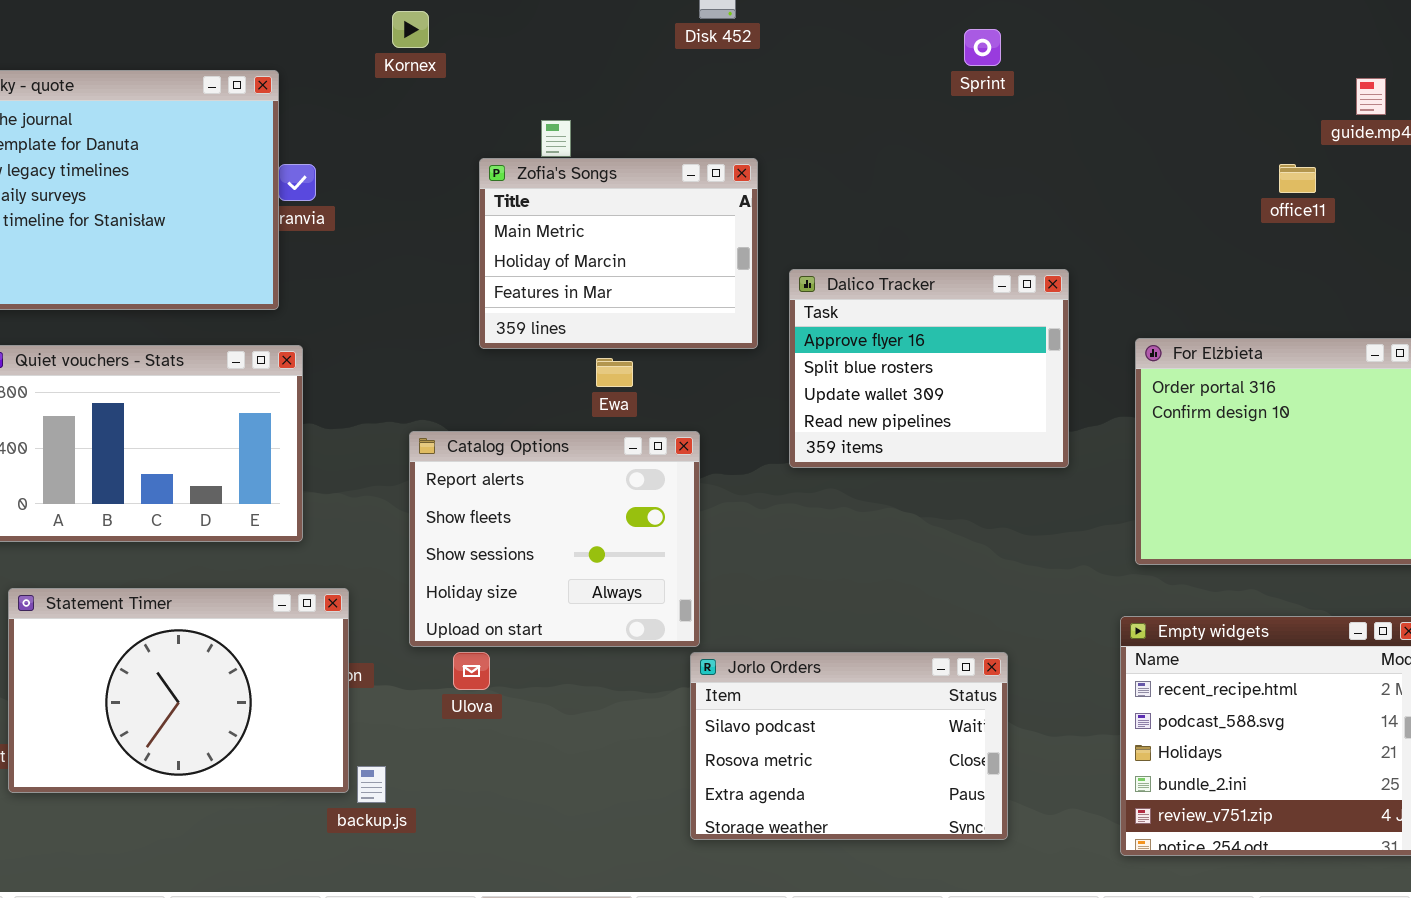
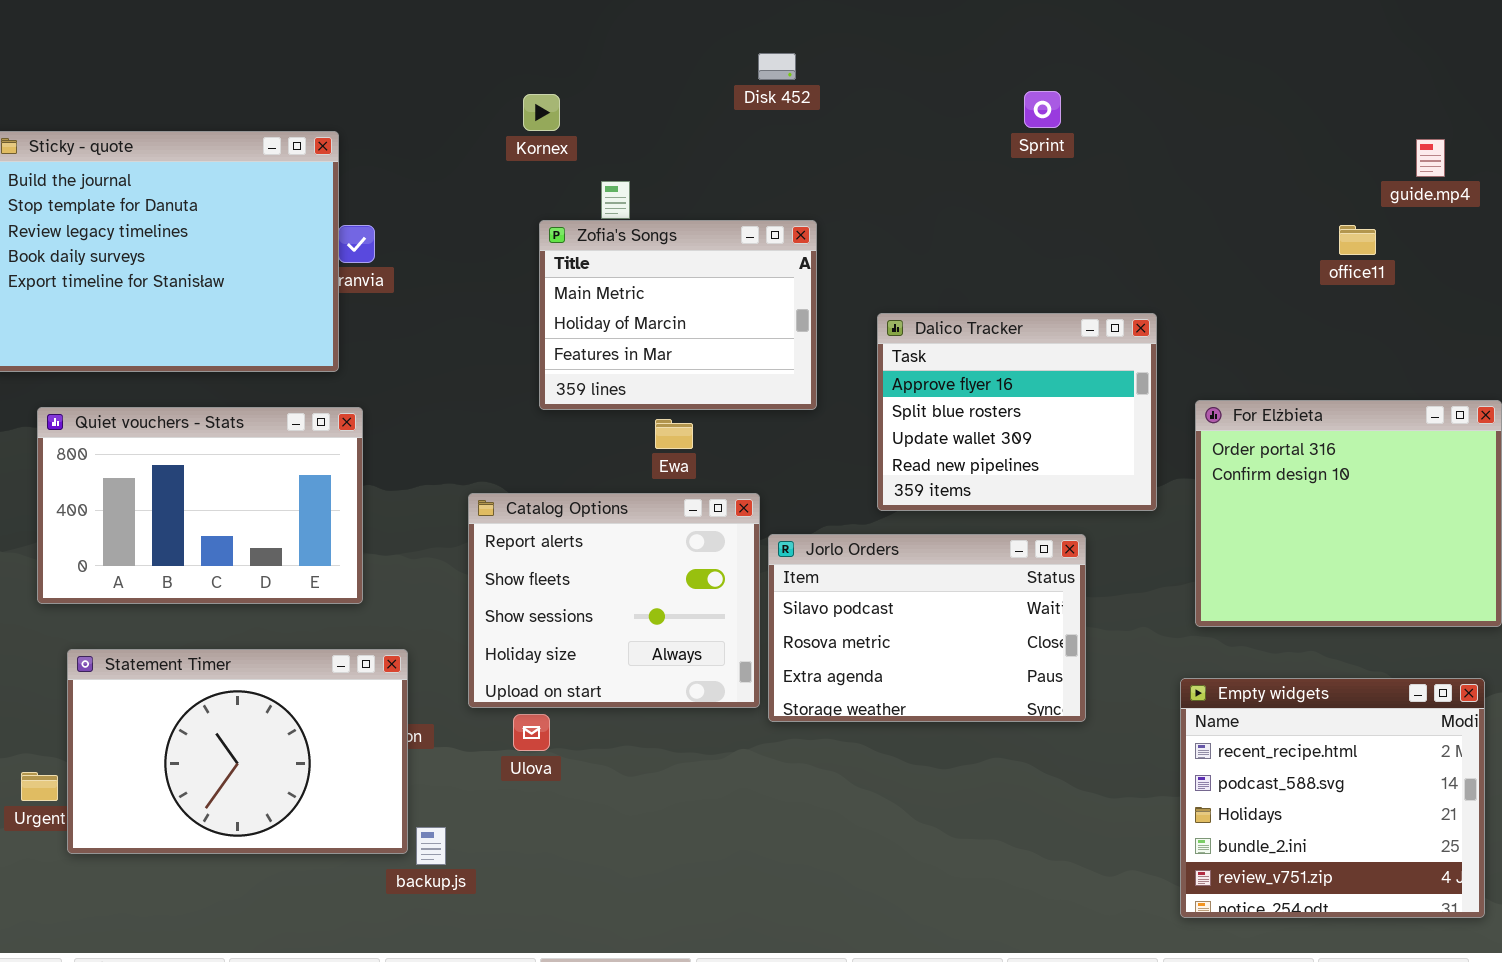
Kornex: [392,11,429,48] -> [523,94,560,131], moved
Dalico Tracker: [789,269,1069,468] -> [877,313,1157,511], moved
Jorlo Orders: [690,652,1008,840] -> [768,534,1086,722], moved

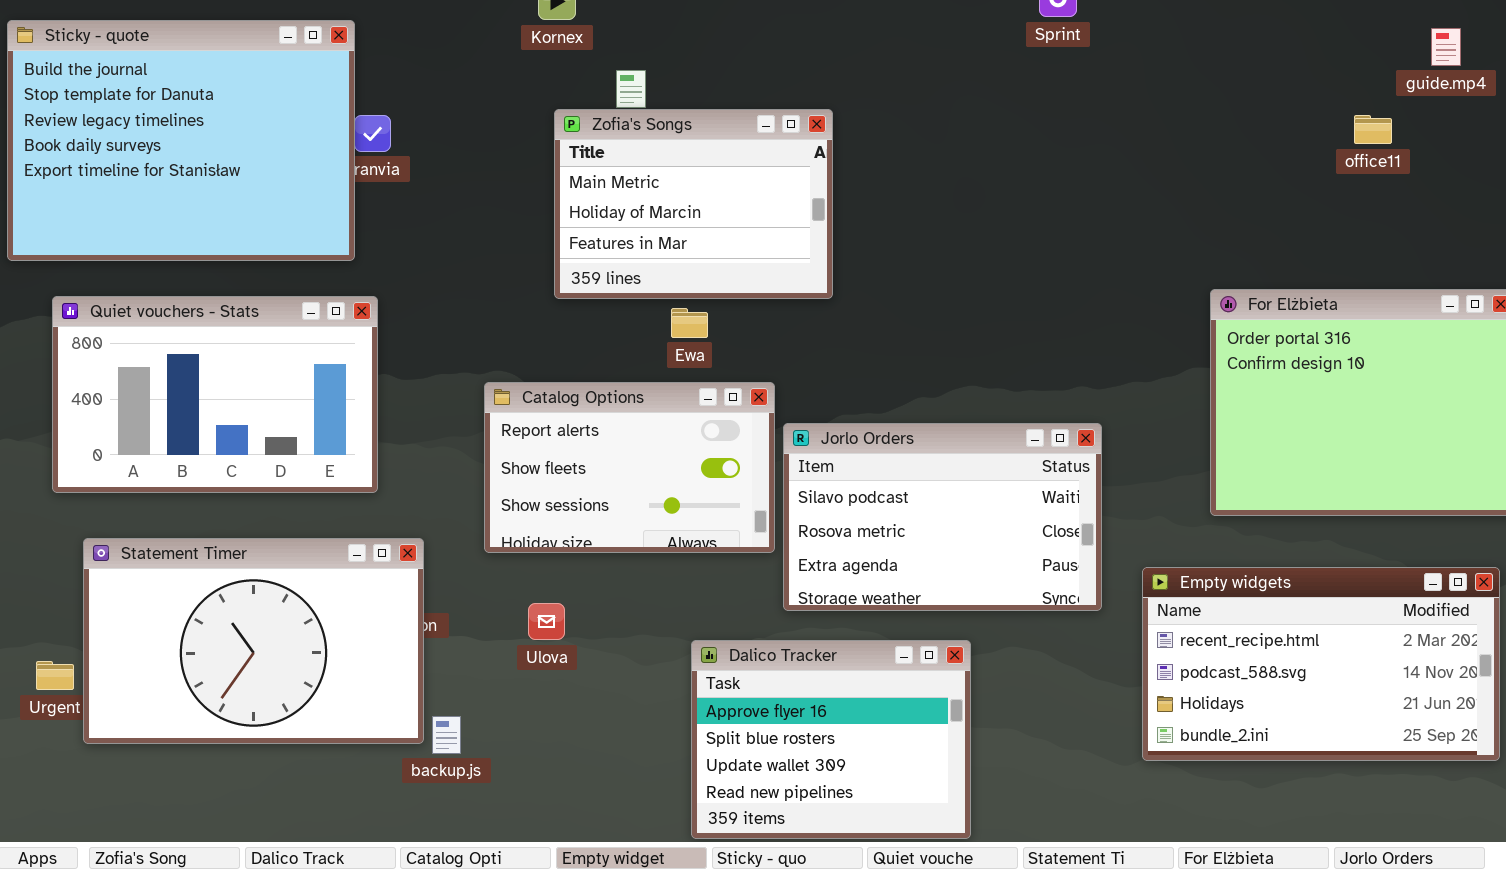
Dalico Tracker: [877,313,1157,511] -> [691,640,971,839], moved
Catalog Options: [468,493,760,708] -> [484,382,775,553], resized
Empty widgets: [1180,678,1485,918] -> [1142,567,1500,761], resized

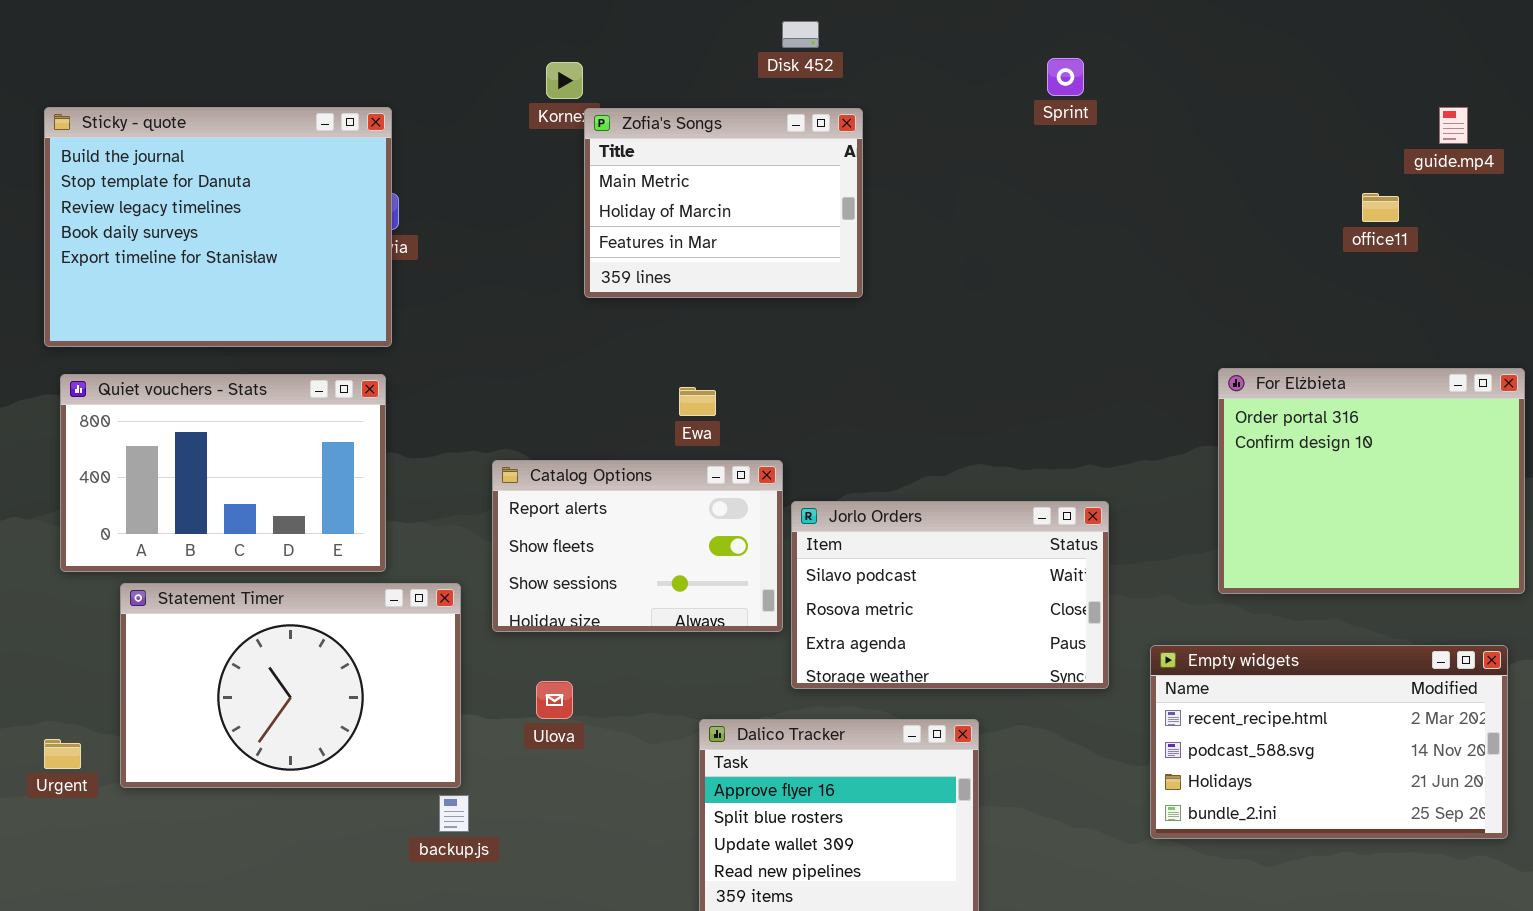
Sticky - quote: [7,20,355,261] -> [44,107,392,347], moved
Zofia's Songs: [554,109,833,299] -> [584,108,863,298], moved
Statement Timer: [83,538,424,744] -> [120,583,461,788], moved

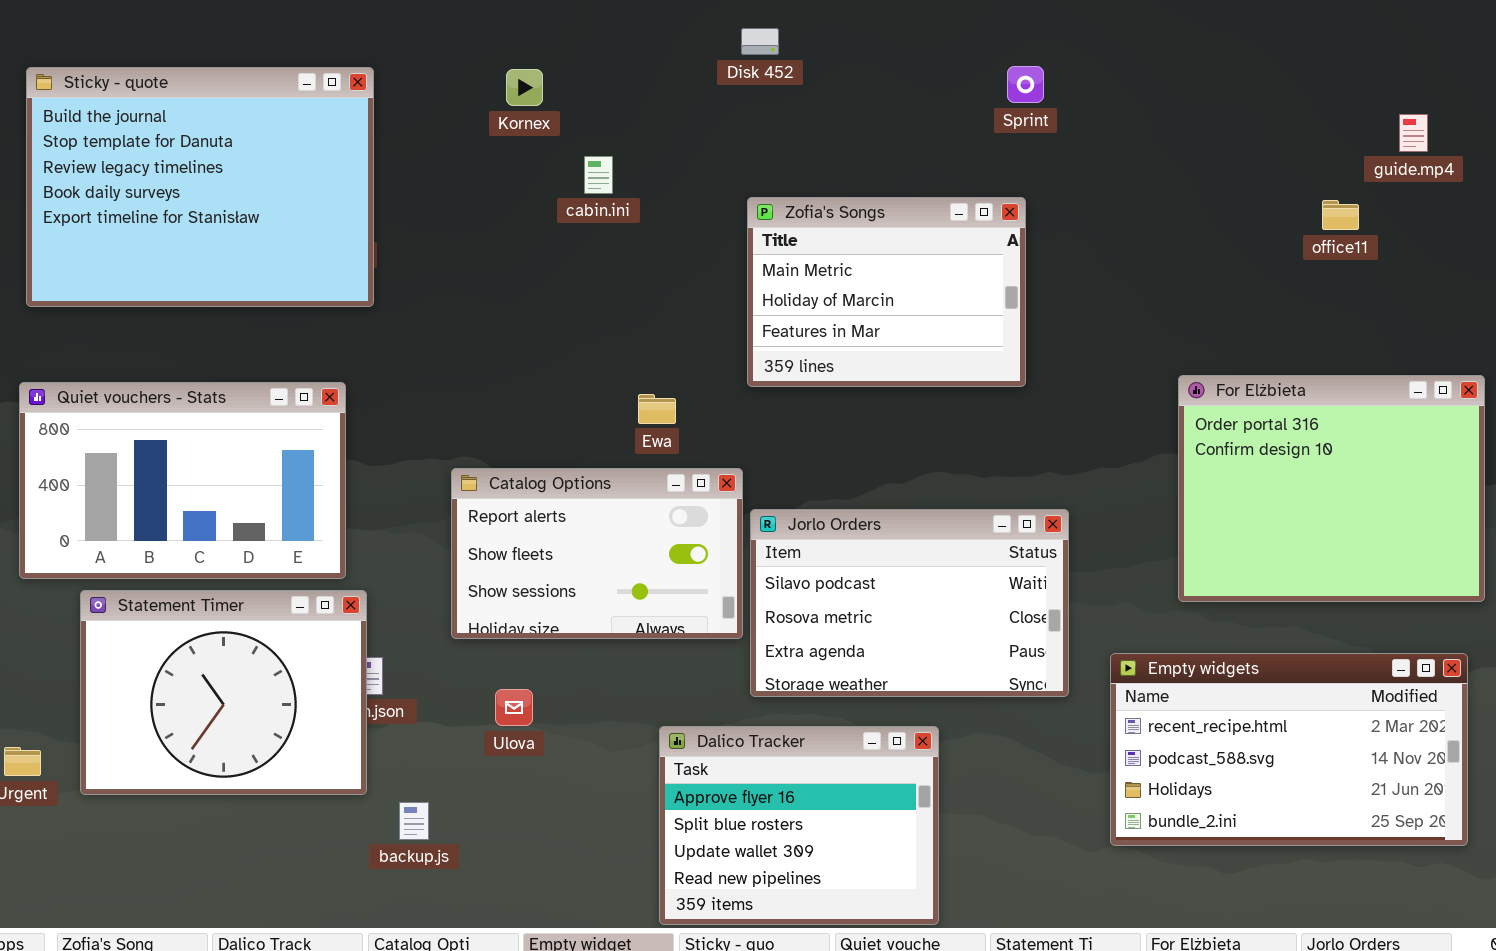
Sticky - quote: [44,107,392,347] -> [26,67,374,307], moved
Zofia's Songs: [584,108,863,298] -> [747,197,1026,387], moved
Statement Timer: [120,583,461,788] -> [80,590,367,795], resized

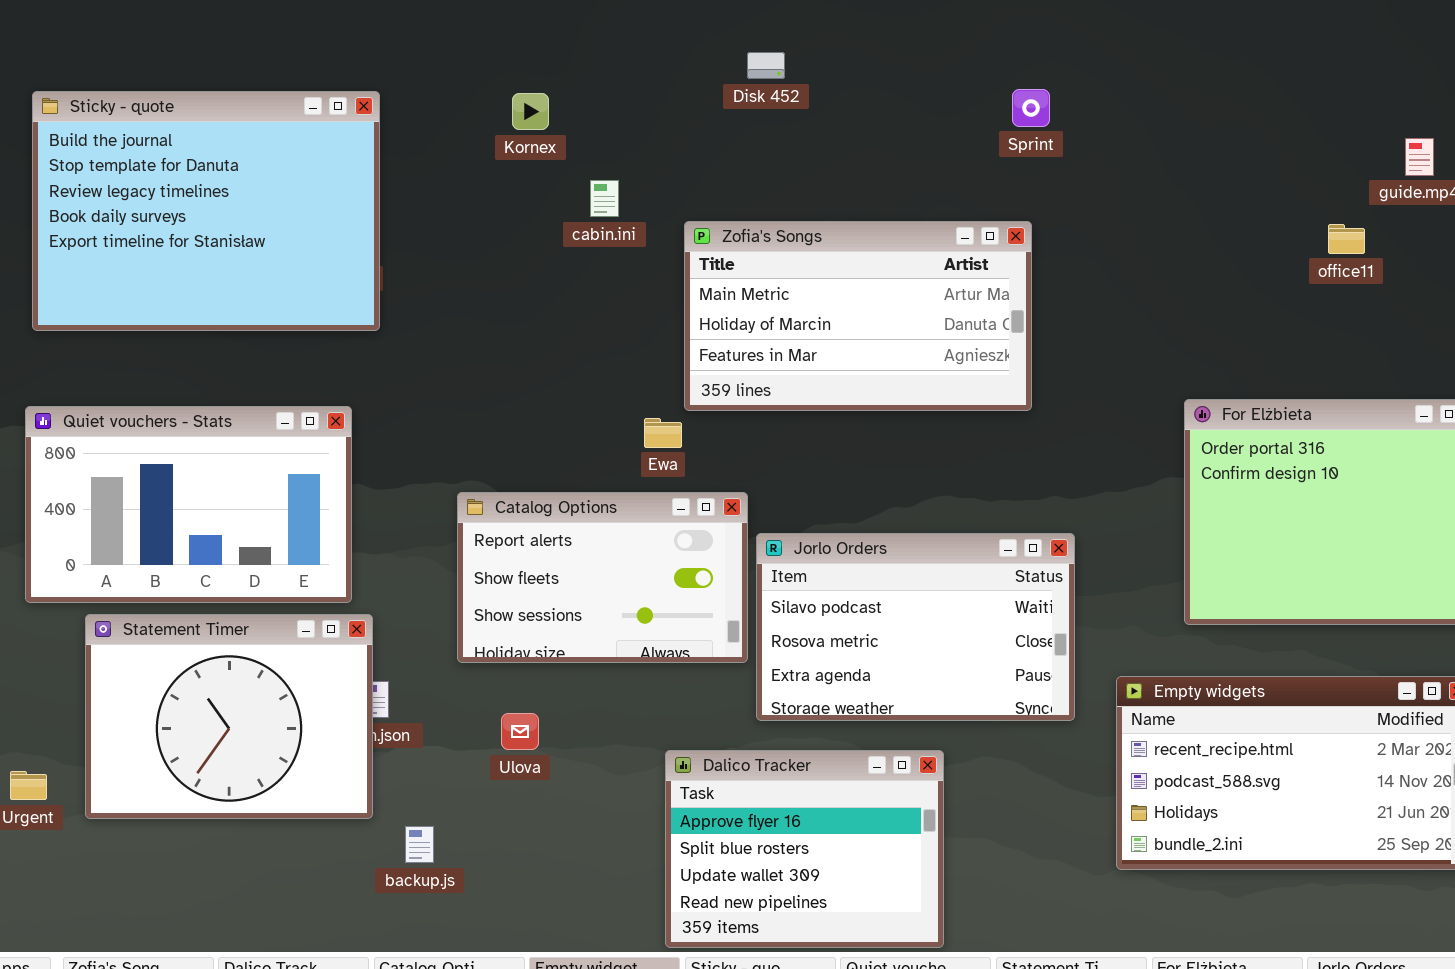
Zofia's Songs: [747,197,1026,387] -> [684,221,1032,411], resized

